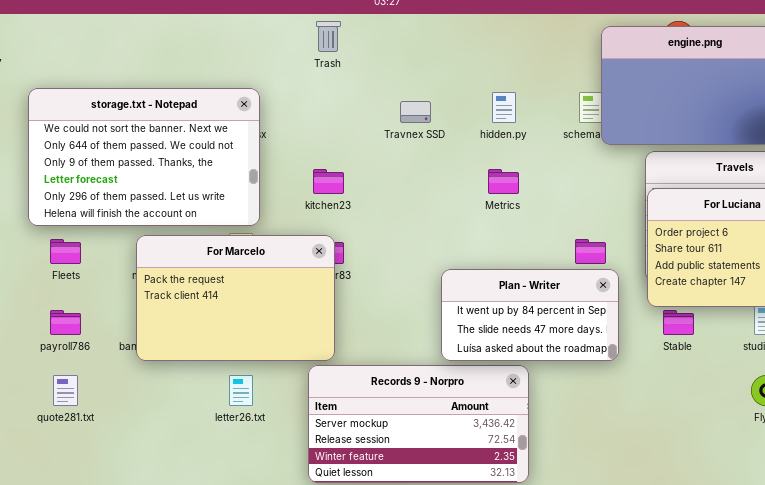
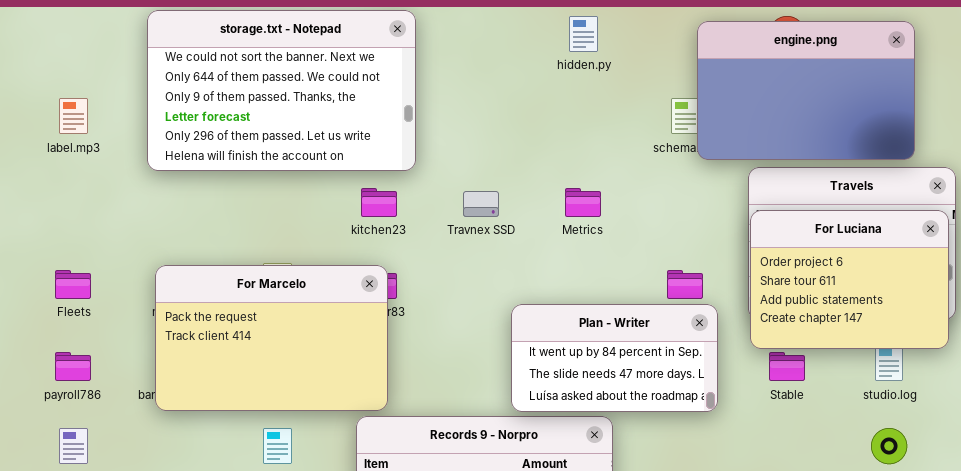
storage.txt - Notepad: [28,88,260,226] -> [147,10,416,171], moved
hidden.py: [492,92,516,123] -> [569,16,598,52], moved
Travnex SSD: [400,101,431,123] -> [463,191,499,217], moved

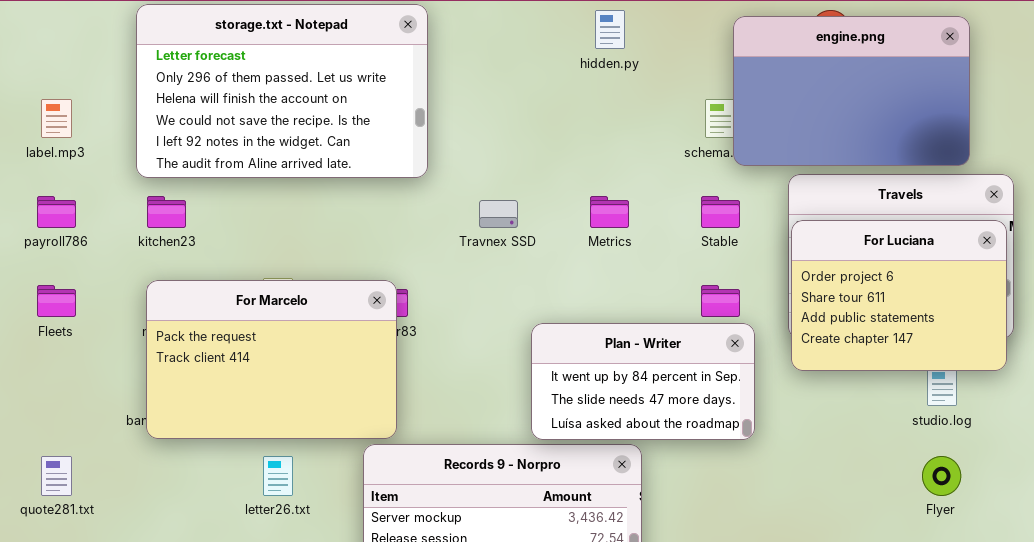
storage.txt - Notepad: [147,10,416,171] -> [136,4,428,178], scrolled down 3 rows
kitchen23: [361,188,397,217] -> [147,196,186,228], moved
payroll786: [55,352,91,381] -> [37,196,76,228], moved
Stable: [769,352,805,381] -> [701,196,740,228], moved

